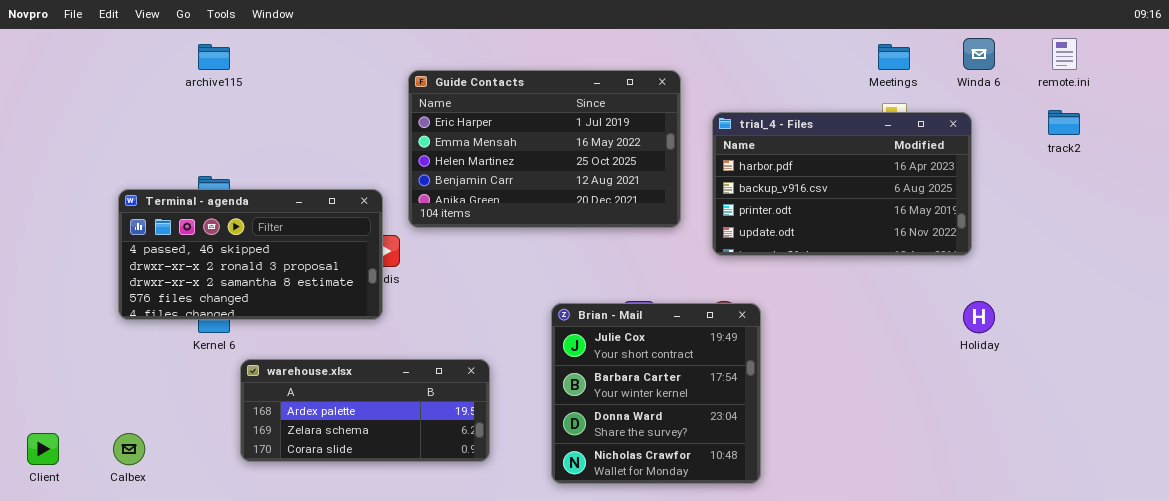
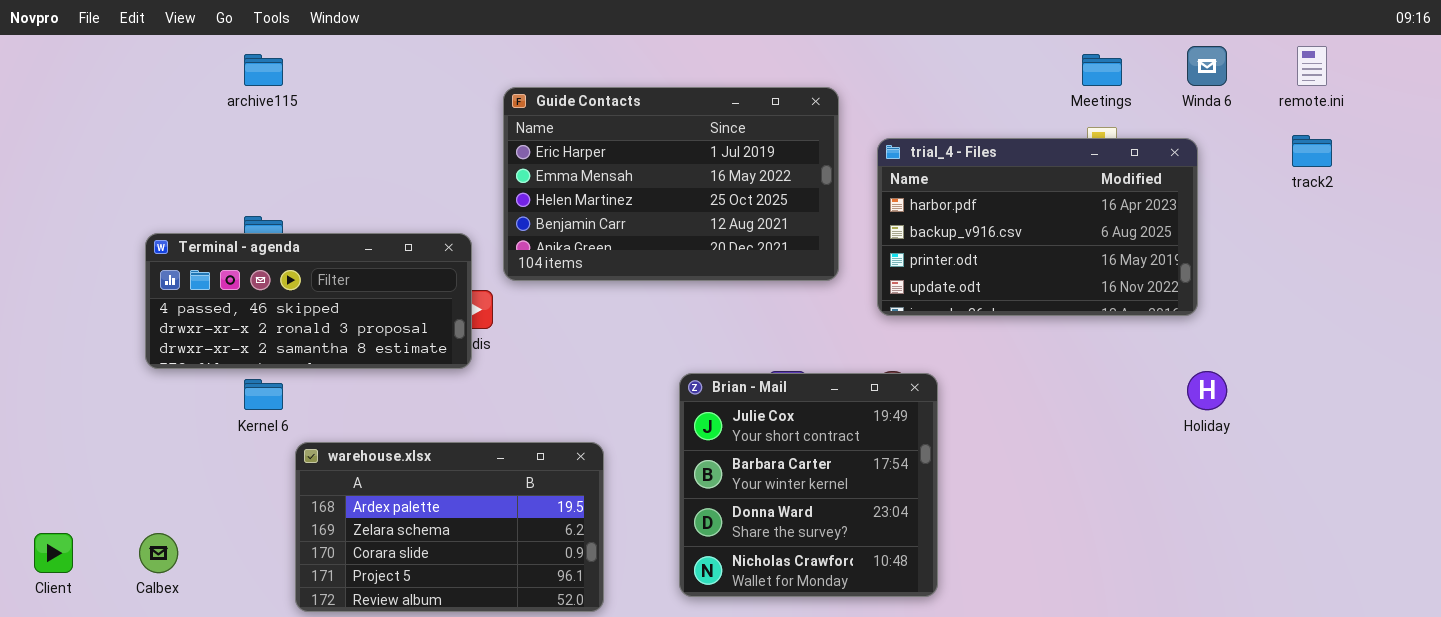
Terminal - agenda: [118,189,383,320] -> [145,233,472,369], resized
warehouse.xlsx: [240,359,490,462] -> [295,442,604,612], resized

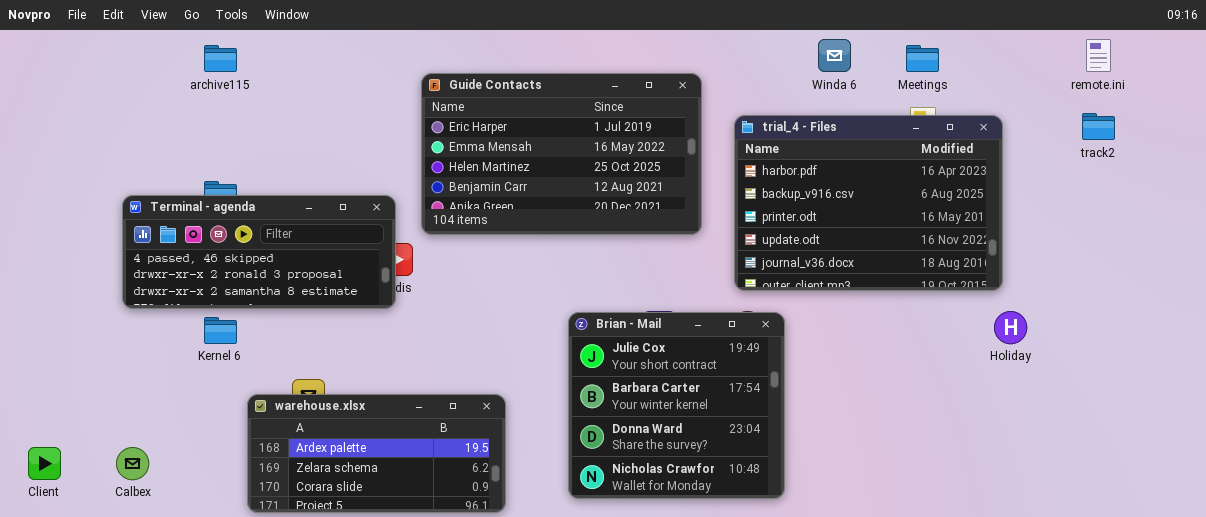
Winda 6: [1187,46,1227,86] -> [818,39,851,72], moved
trial_4 - Files: [877,138,1198,316] -> [734,115,1003,291], resized
warehouse.xlsx: [295,442,604,612] -> [247,394,506,513], resized

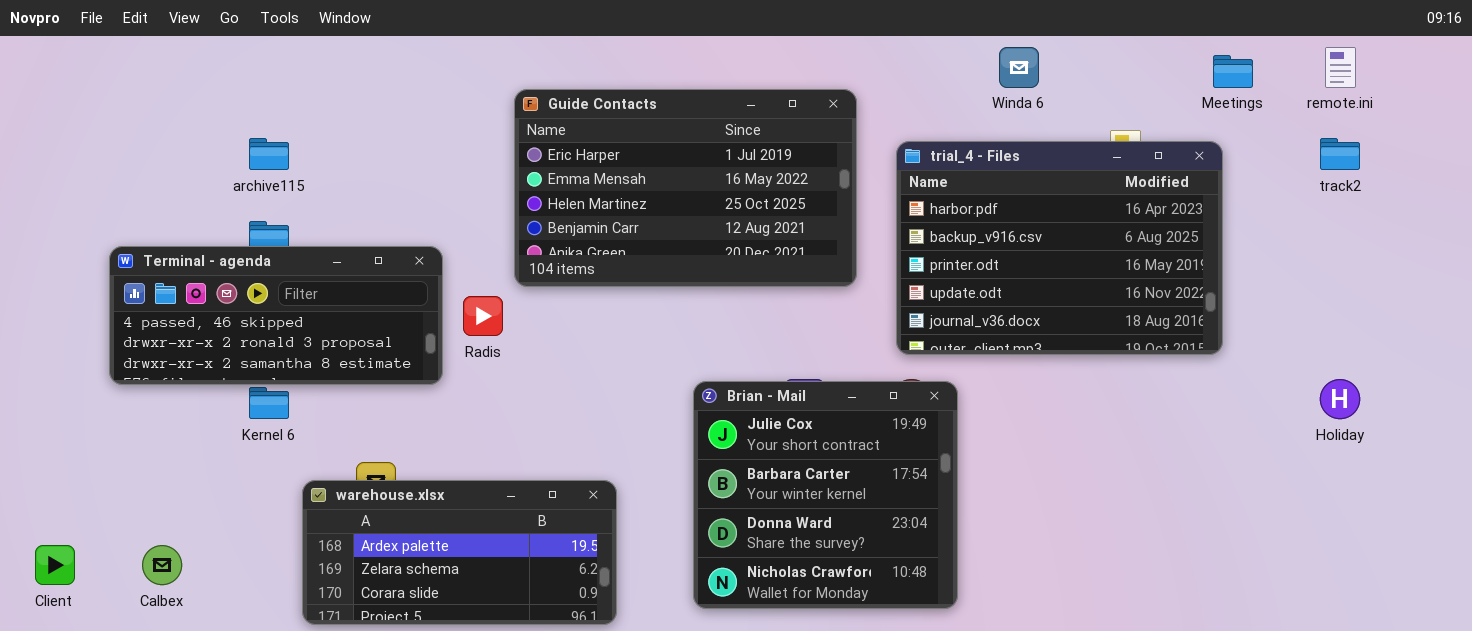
archive115: [204,45,237,72] -> [249,138,289,170], moved
Meetings: [906,45,939,72] -> [1213,55,1253,88], moved
Terminal - agenda: [122,195,396,309] -> [109,246,443,385], moved
Holiday: [994,311,1027,344] -> [1320,379,1360,419], moved

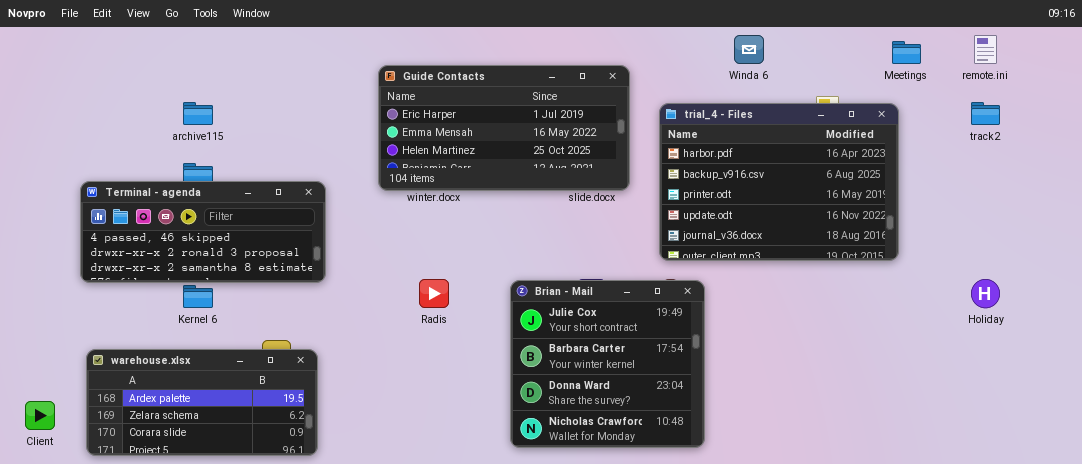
Guide Contacts: [514,89,857,287] -> [378,65,630,191], resized
Radis: [463,296,503,336] -> [419,279,449,308], moved
warehouse.xlsx: [302,480,617,625] -> [86,349,318,456], moved

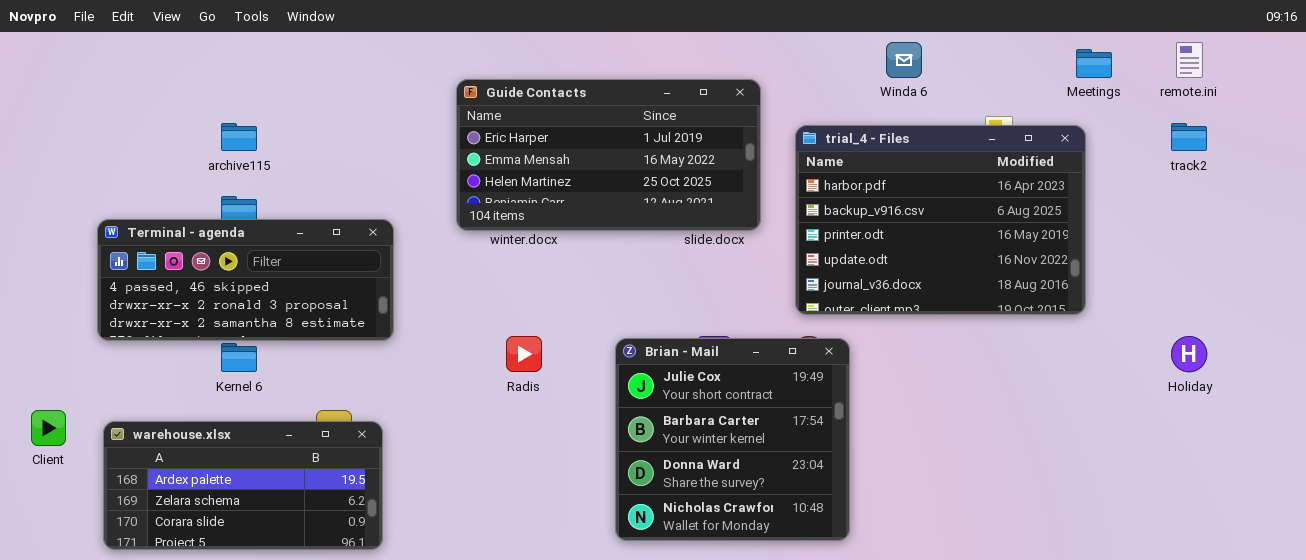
Client: [25,401,55,430] -> [31,410,66,446], moved

